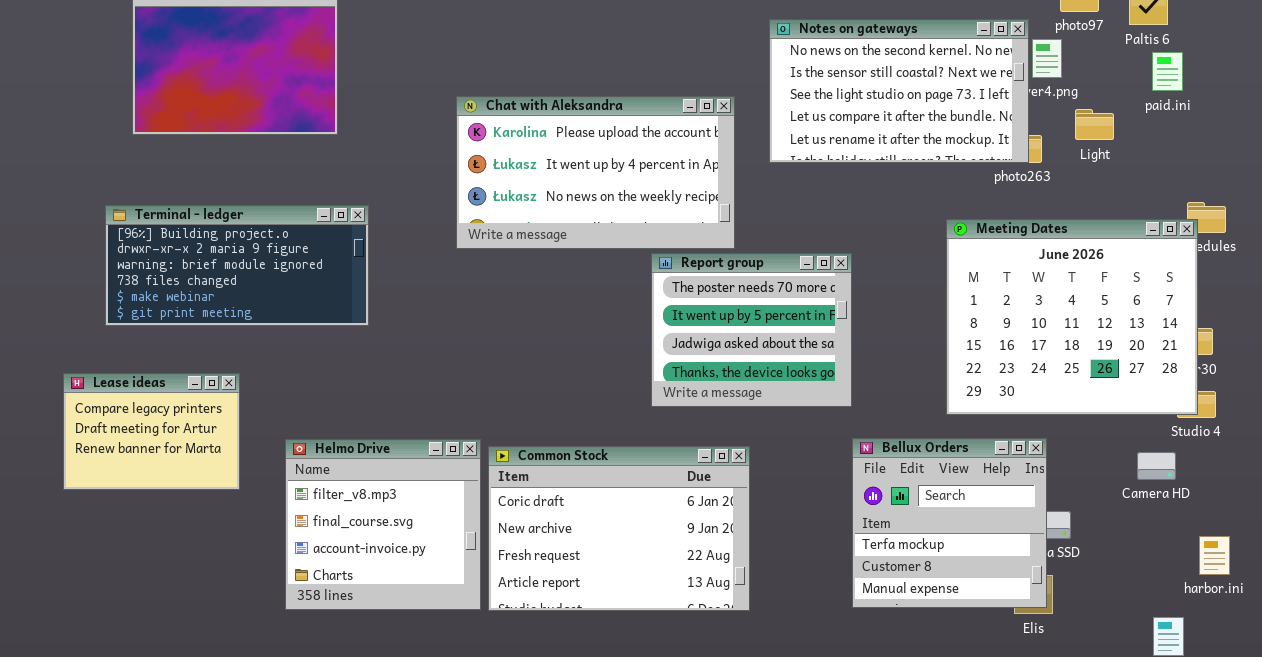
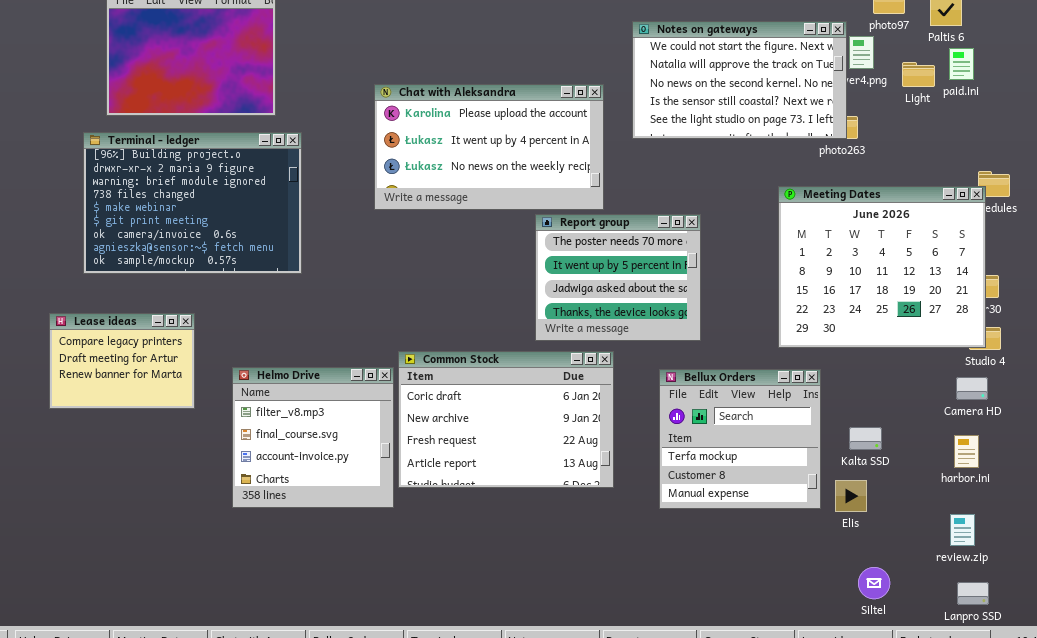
Notes on gateways: [769,19,1029,163] -> [632,21,847,139], scrolled up 2 rows
Light: [1075,109,1114,140] -> [902,62,935,87], moved
Terminal - ledger: [105,205,369,326] -> [83,132,302,274], resized
Bellux Orders: [852,438,1047,608] -> [659,369,821,509], moved
Common Stock: [488,446,750,611] -> [398,351,614,488], moved
Camera HD: [1137,452,1176,480] -> [956,377,988,400], moved
harbor.ini: [1199,536,1230,575] -> [954,435,979,468], moved

